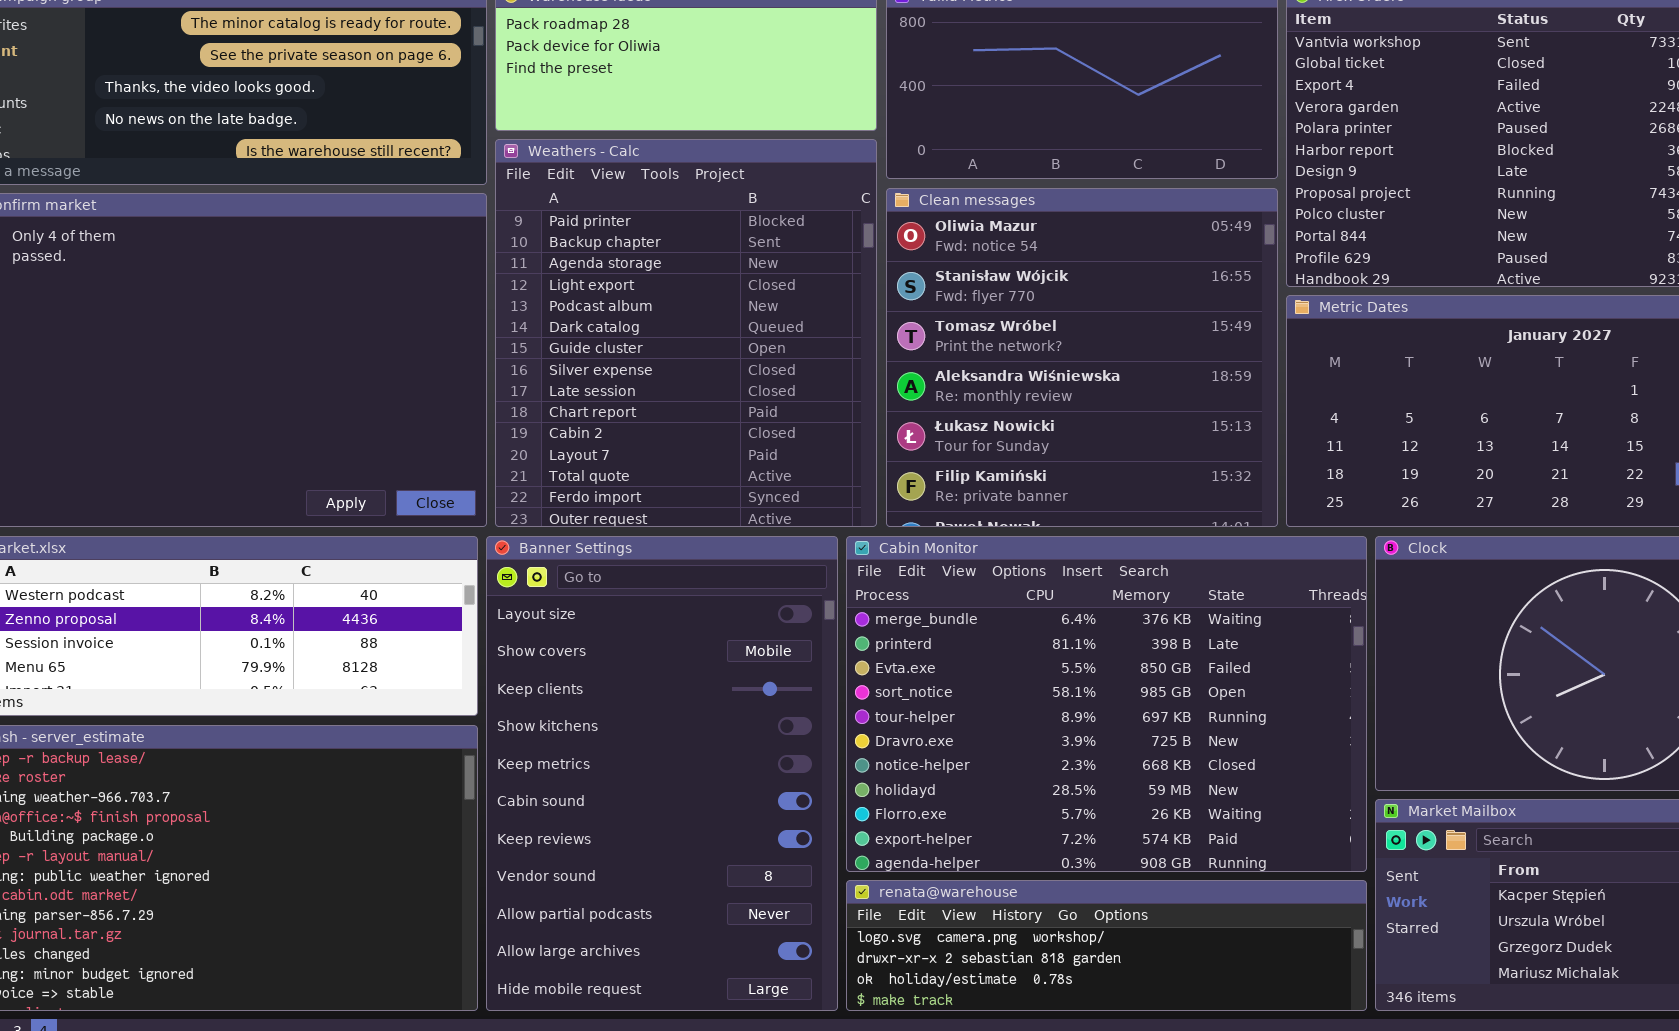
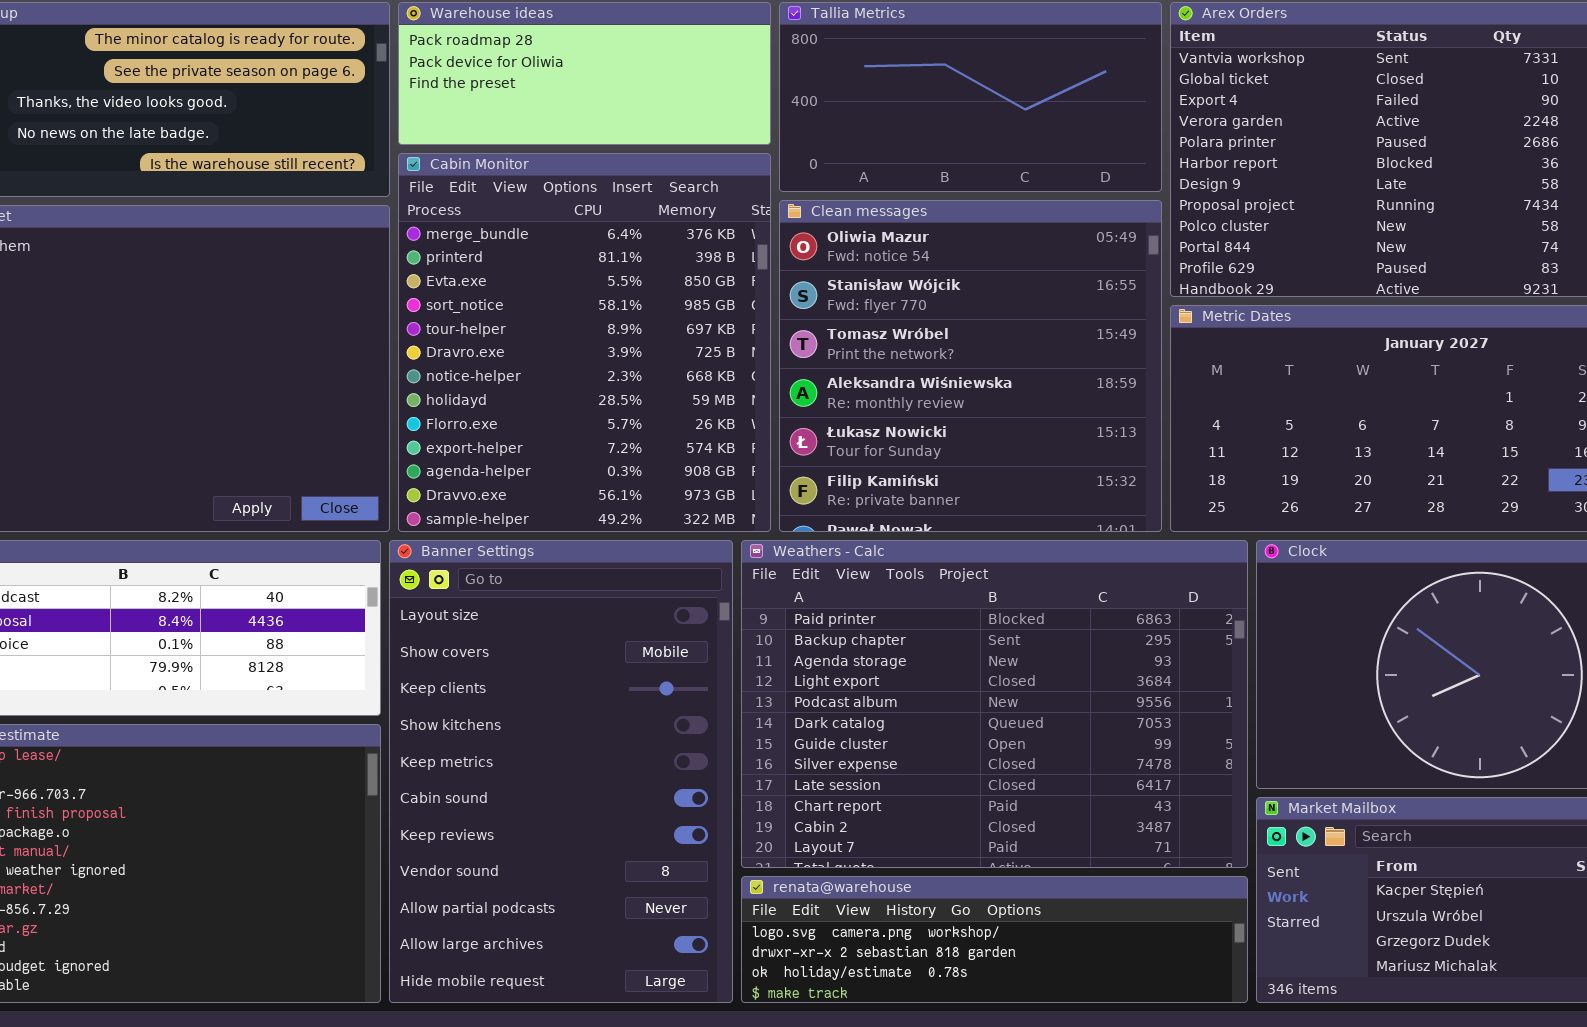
Weathers - Calc: [495,139,877,527] -> [741,540,1248,868], moved, resized
Cabin Monitor: [846,536,1367,872] -> [398,153,771,532], moved, resized

